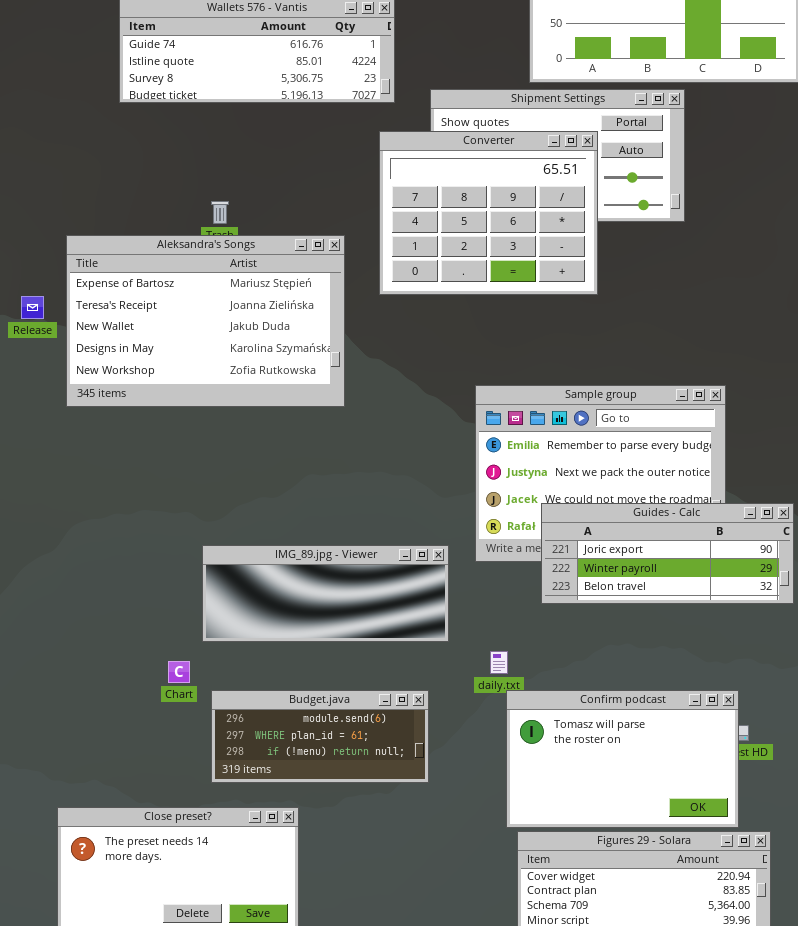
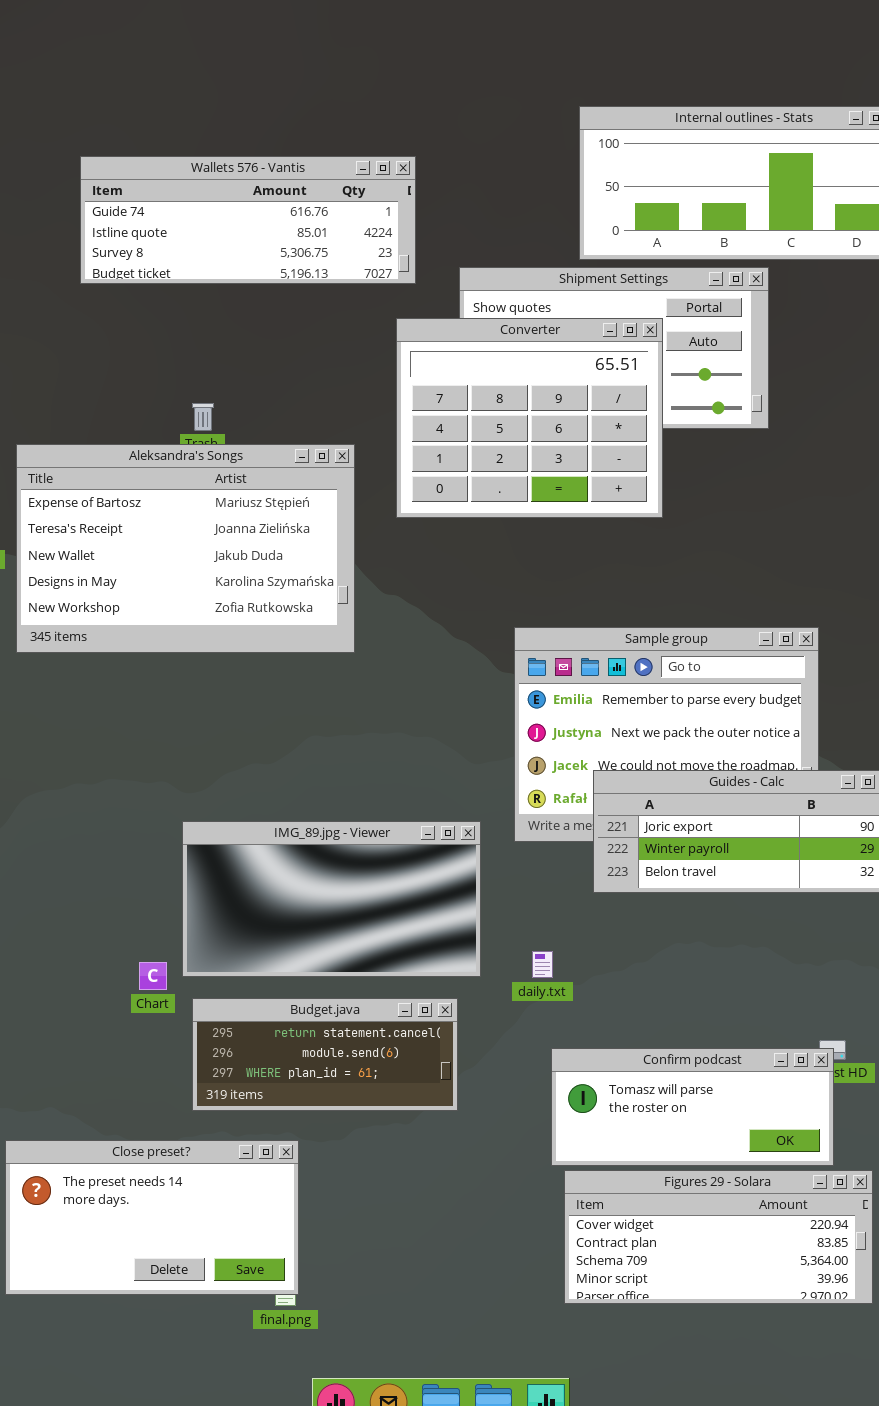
IMG_89.jpg - Viewer: [202,545,449,642] -> [182,821,481,977], resized
Budget.java: [211,690,429,783] -> [192,998,458,1111], scrolled up 1 row
Confirm podcast: [506,690,739,828] -> [551,1048,834,1166], resized

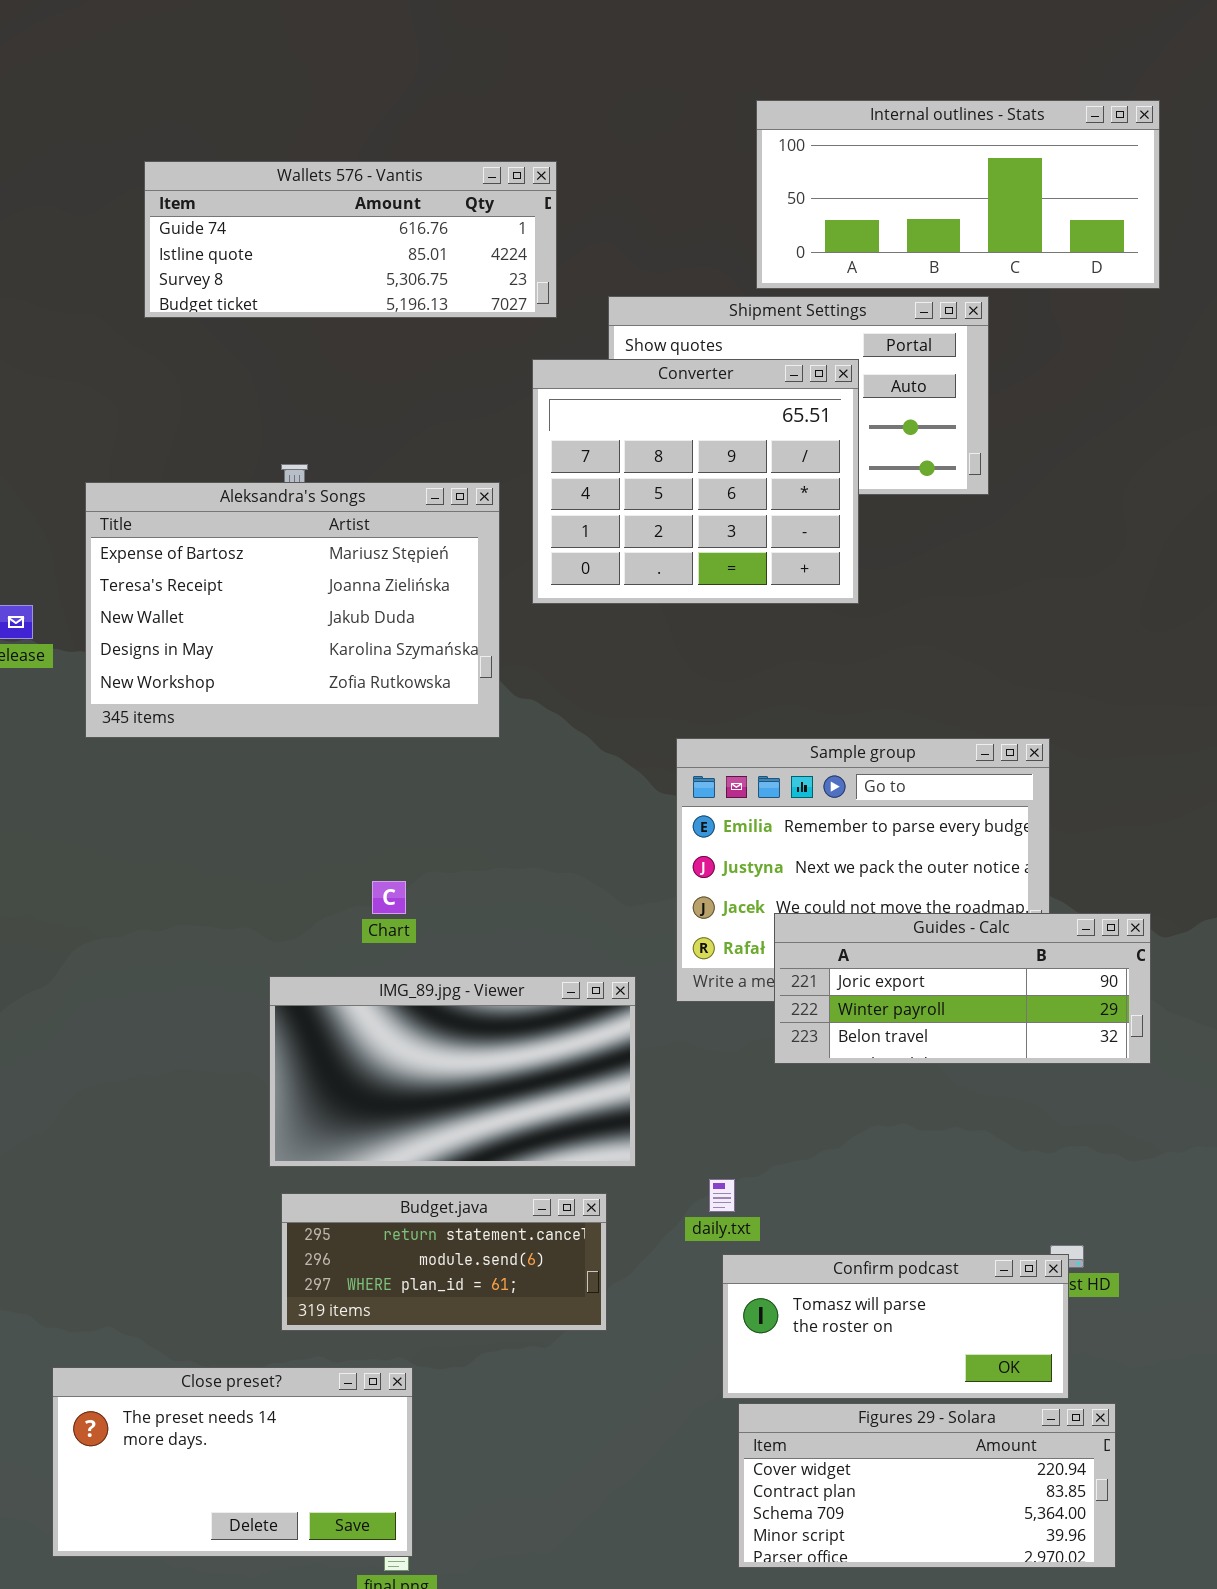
Aleksandra's Songs: [16,444,355,653] -> [85,482,500,738], moved
daily.txt: [532,951,553,978] -> [709,1179,735,1212], moved
Chart: [139,962,167,990] -> [372,881,406,914], moved

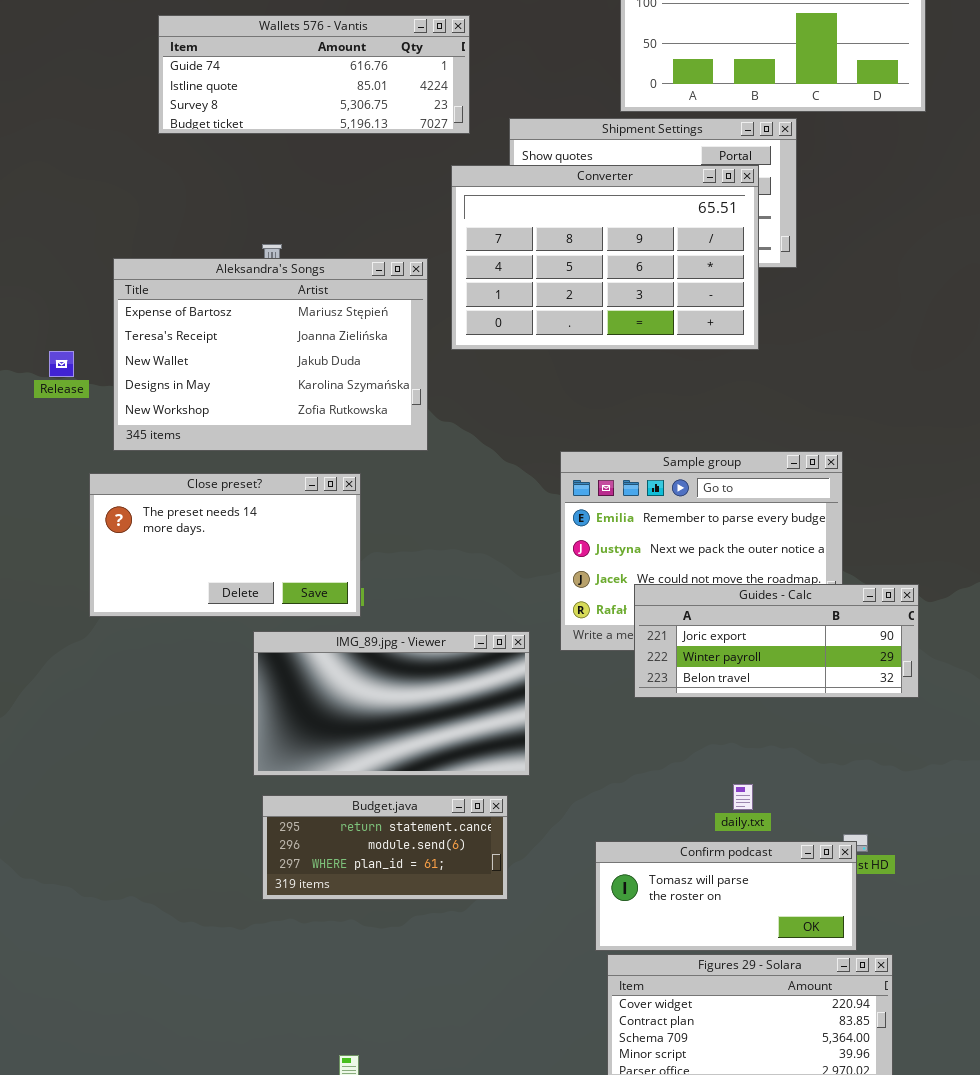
Converter: [532,359,859,604] -> [451,165,759,350], resized
daily.txt: [709,1179,735,1212] -> [733,784,753,810], moved
Close preset?: [52,1367,413,1557] -> [89,473,361,617], moved

